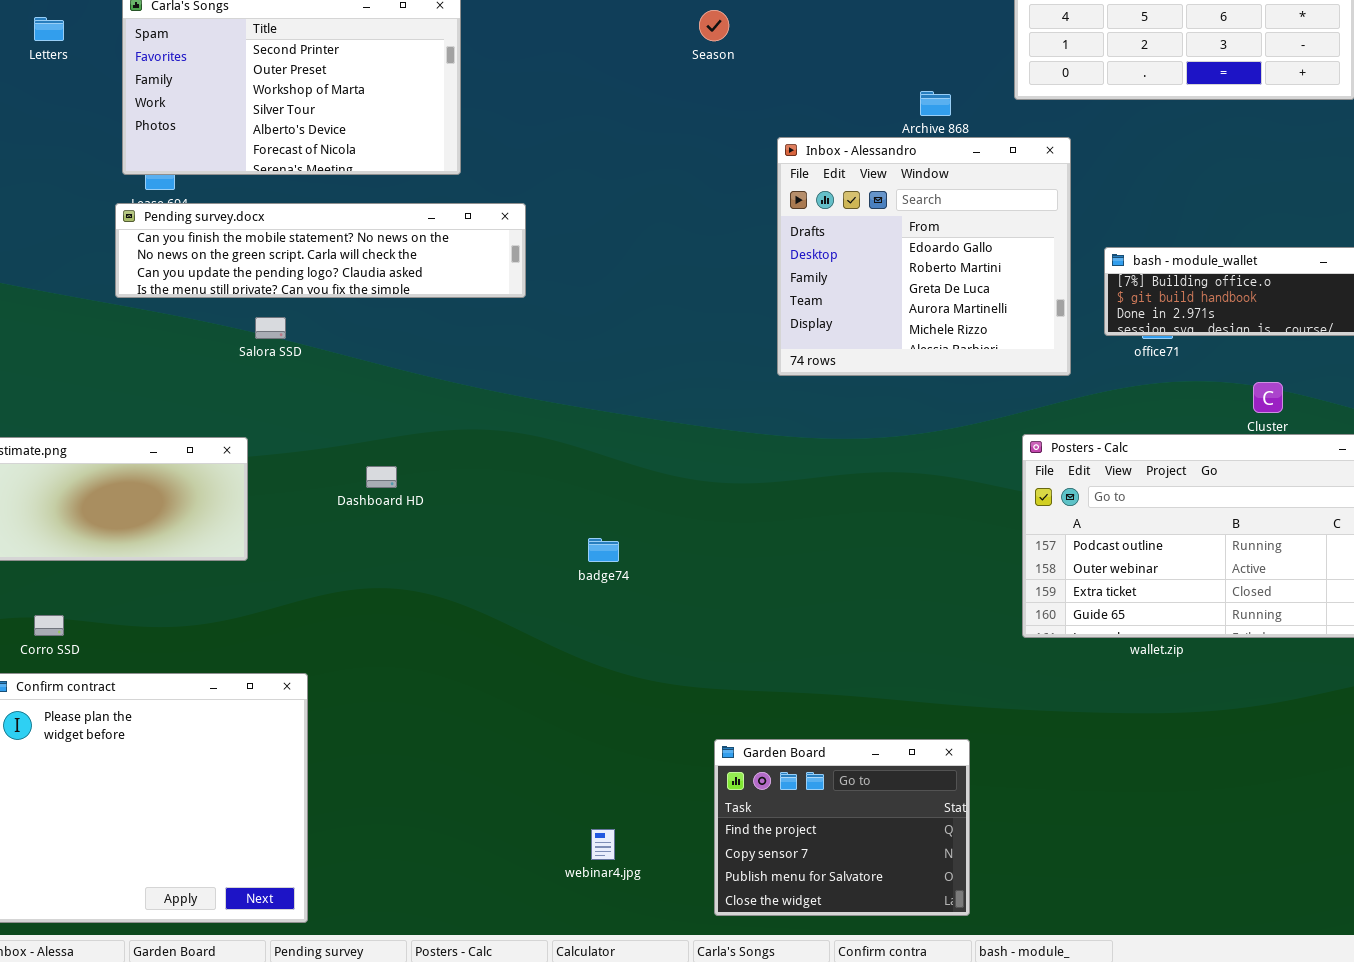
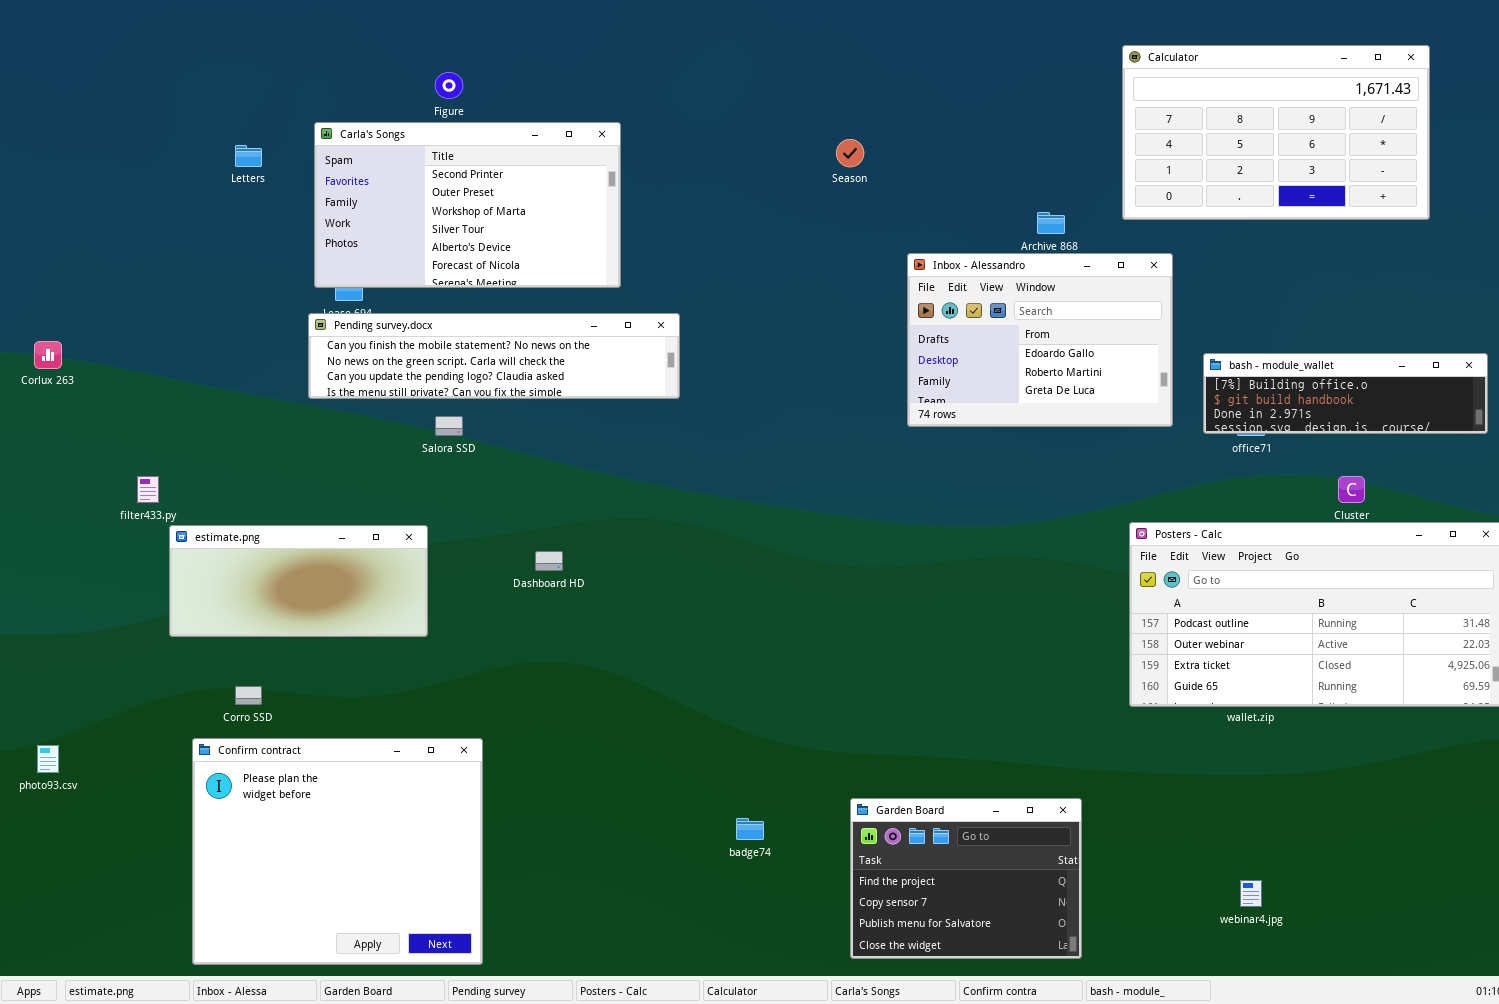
Inbox - Alessandro: [777,137,1071,376] -> [907,253,1173,427], resized
badge74: [588,538,619,562] -> [736,818,764,840], moved
webinar4.jpg: [591,829,615,860] -> [1240,880,1262,907], moved

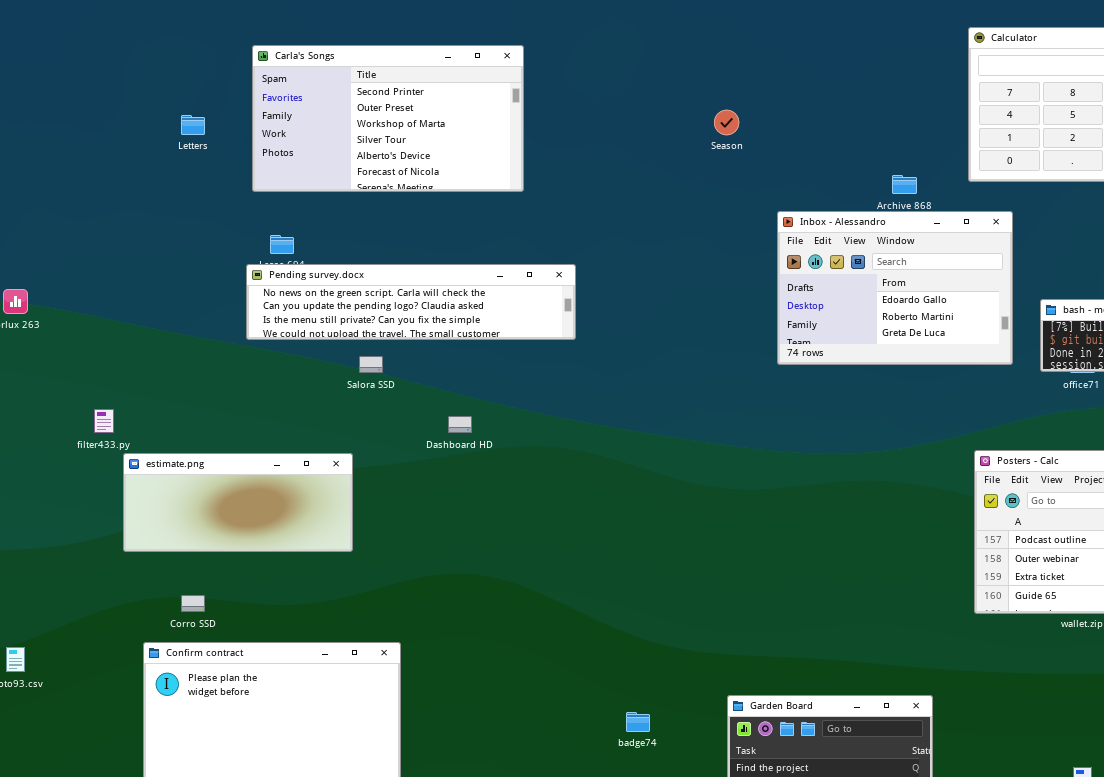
Carla's Songs: [314,122,621,288] -> [252,45,524,192], moved
Pending survey.docx: [308,313,680,399] -> [246,264,576,340], scrolled down 1 row
Dashboard HD: [535,551,563,571] -> [448,416,472,433], moved

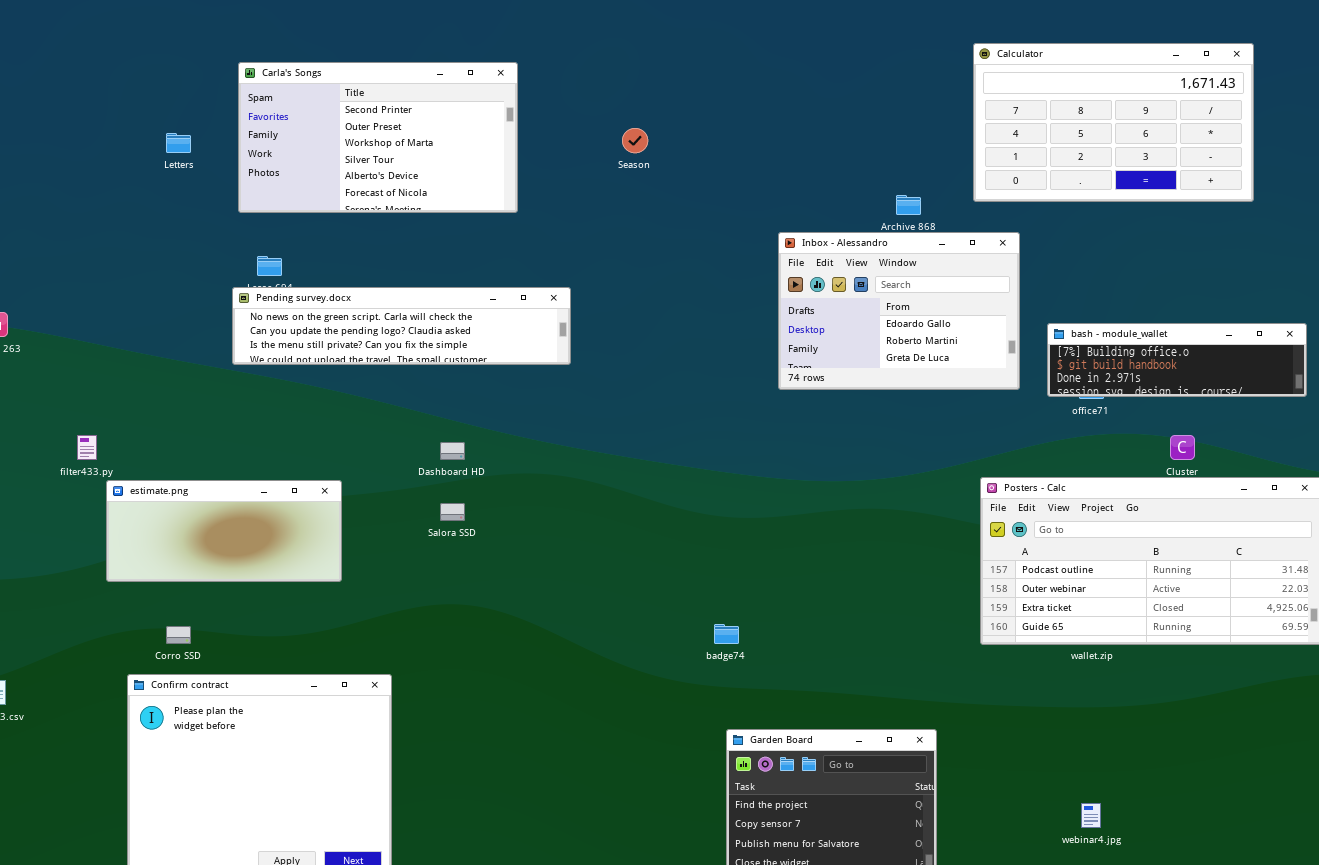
Season: [714,110,739,135] -> [622,128,648,153], moved
Salora SSD: [359,356,383,373] -> [440,503,465,521], moved
badge74: [626,712,650,732] -> [714,624,739,644], moved

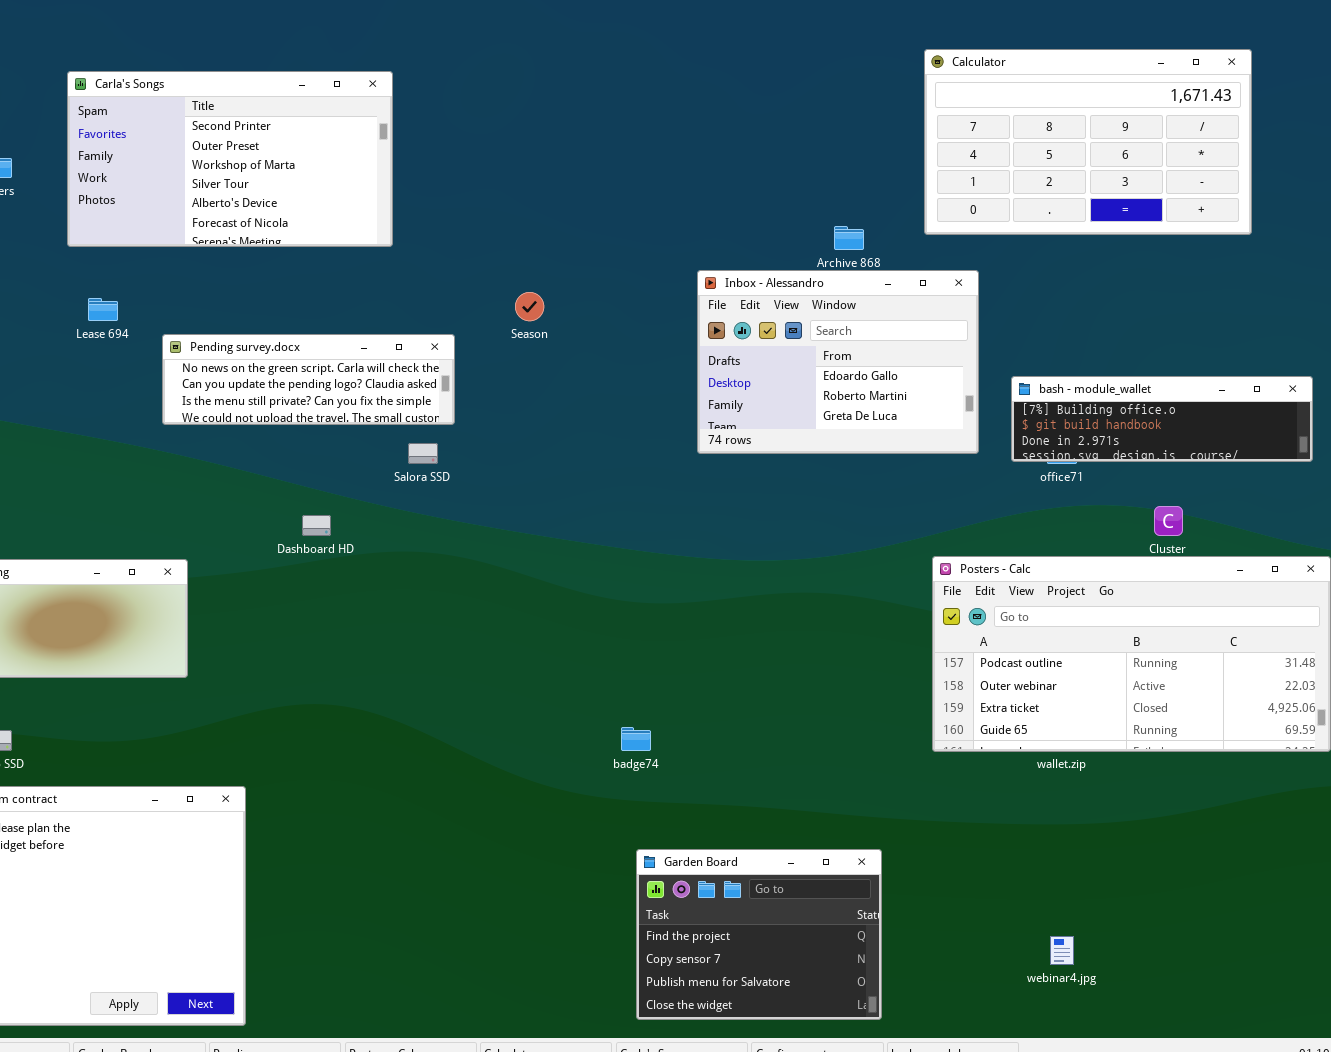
Season: [622,128,648,153] -> [515,292,544,321], moved
Pending survey.docx: [232,287,571,365] -> [162,334,455,425], resized
Salora SSD: [440,503,465,521] -> [408,443,438,464], moved

